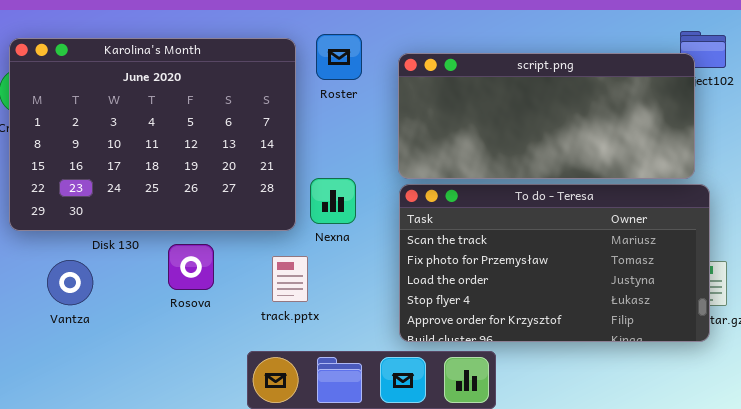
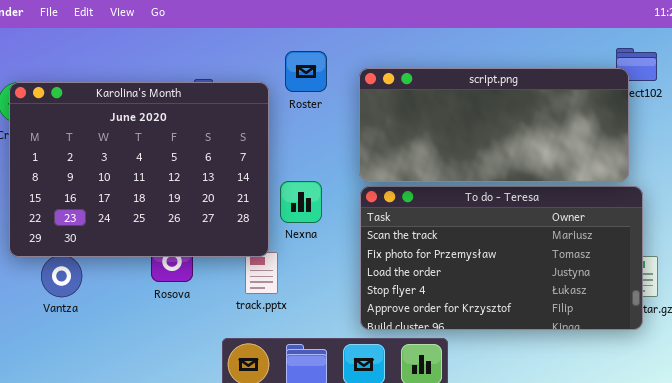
Karolina's Month: [9,38,296,231] -> [9,82,269,257], moved

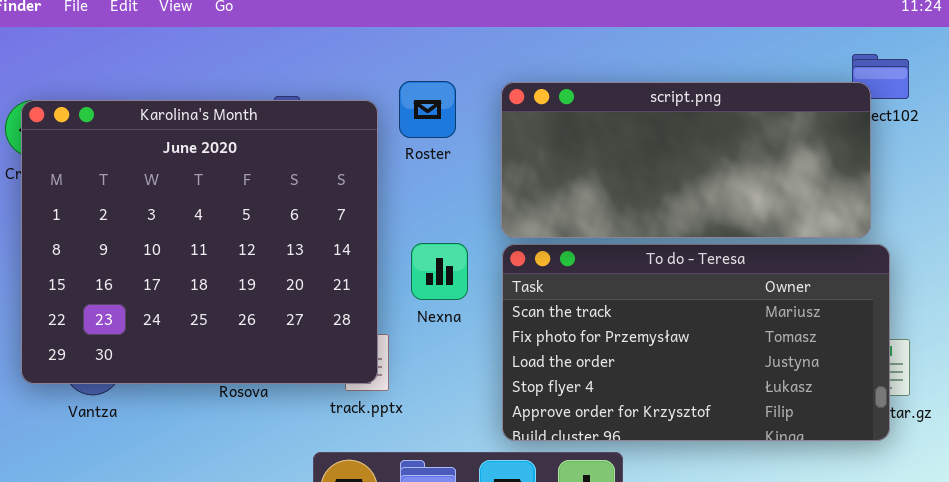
Roster: [285,51,327,92] -> [399,81,456,138], moved
Karolina's Month: [9,82,269,257] -> [21,100,378,384], resized
Nexna: [280,181,322,223] -> [411,243,468,300], moved

